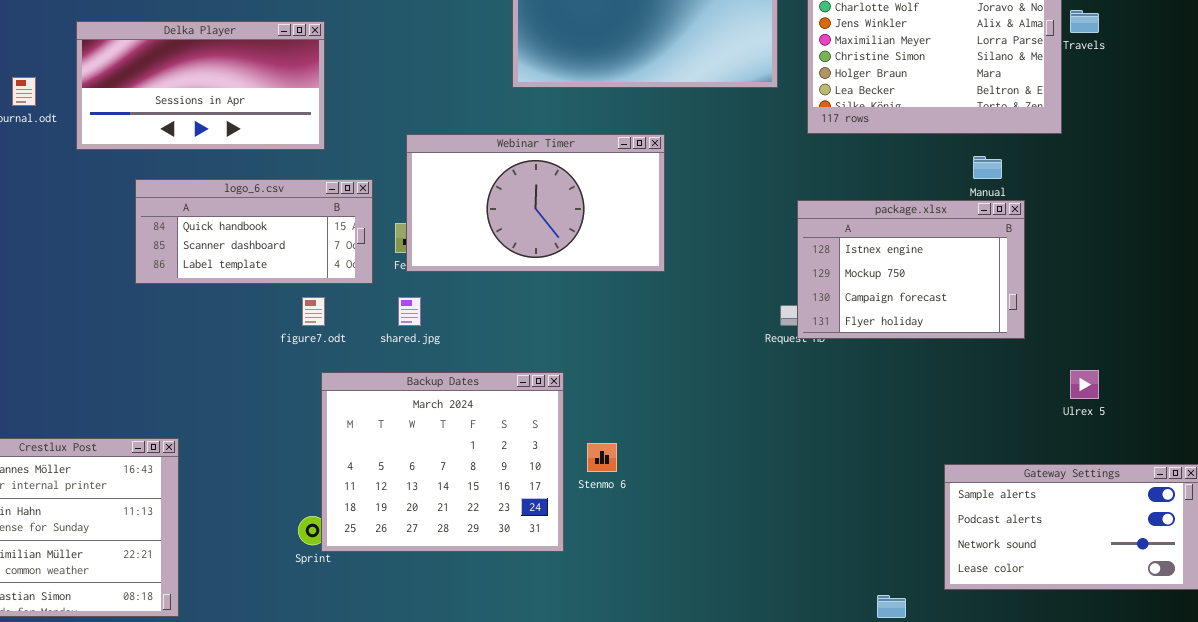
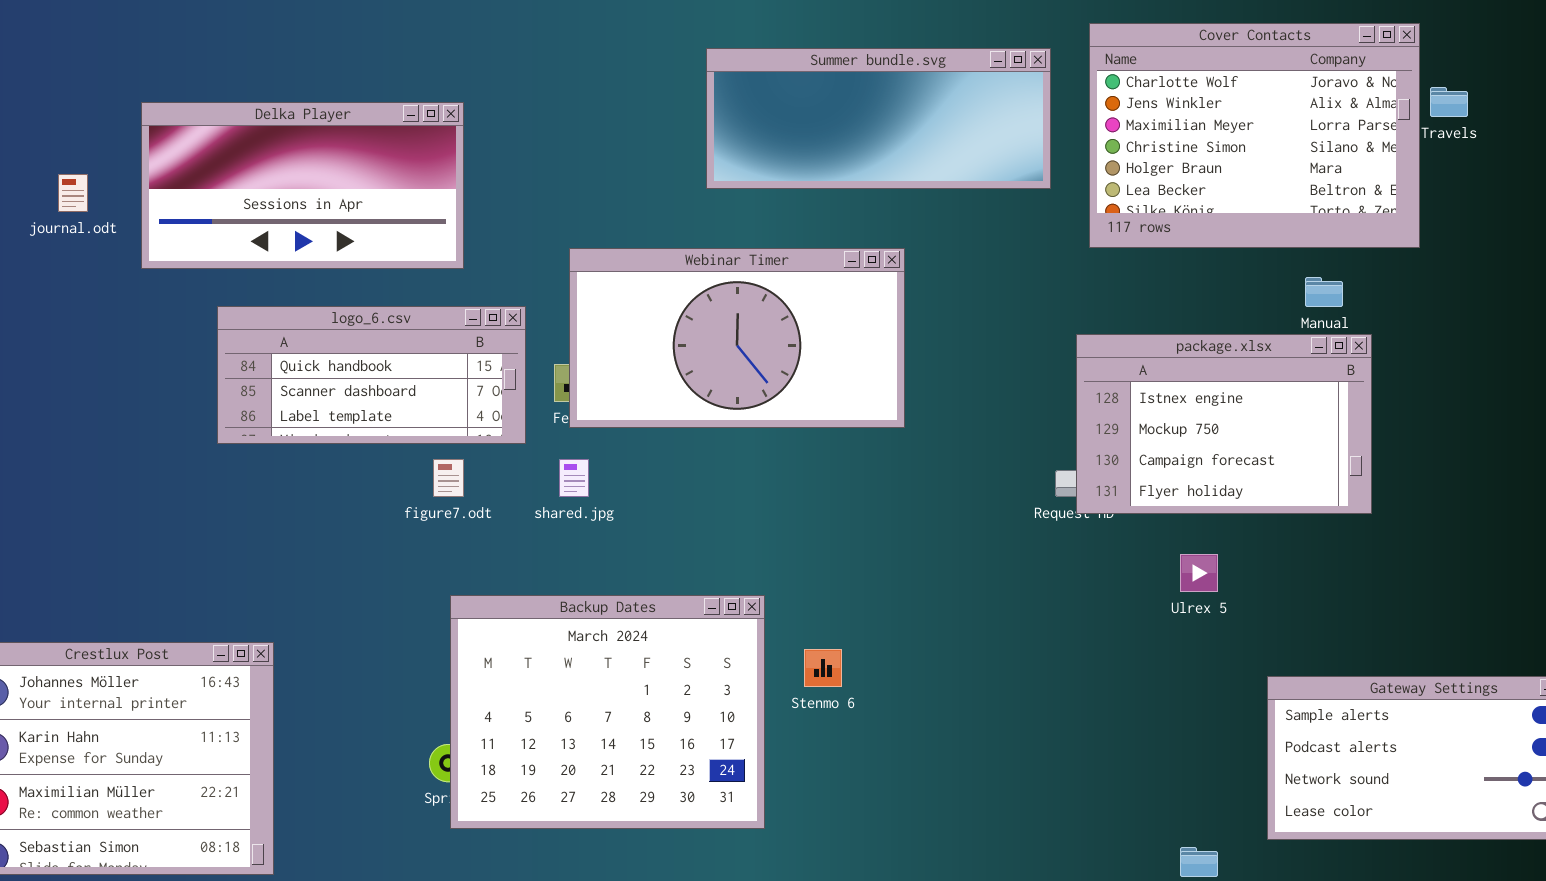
Ulrex 5: [1070,370,1099,399] -> [1180,554,1218,592], moved
Backup Dates: [321,372,564,552] -> [450,595,765,829], moved

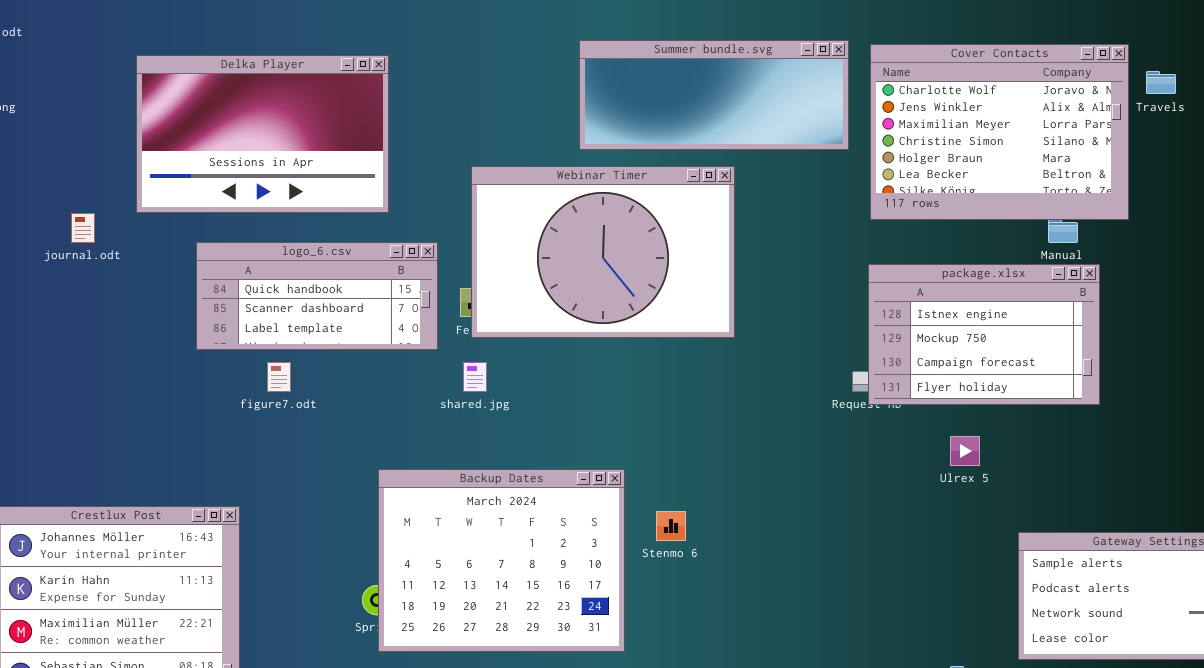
Cover Contacts: [1089,23,1420,248] -> [870,44,1129,220], moved
Delka Player: [141,102,464,269] -> [136,55,389,213], resized
journal.odt: [58,174,88,212] -> [71,213,95,243], moved
Webinar Timer: [569,248,905,428] -> [471,166,735,338], resized
figure7.odt: [433,459,464,497] -> [267,362,291,392], moved

